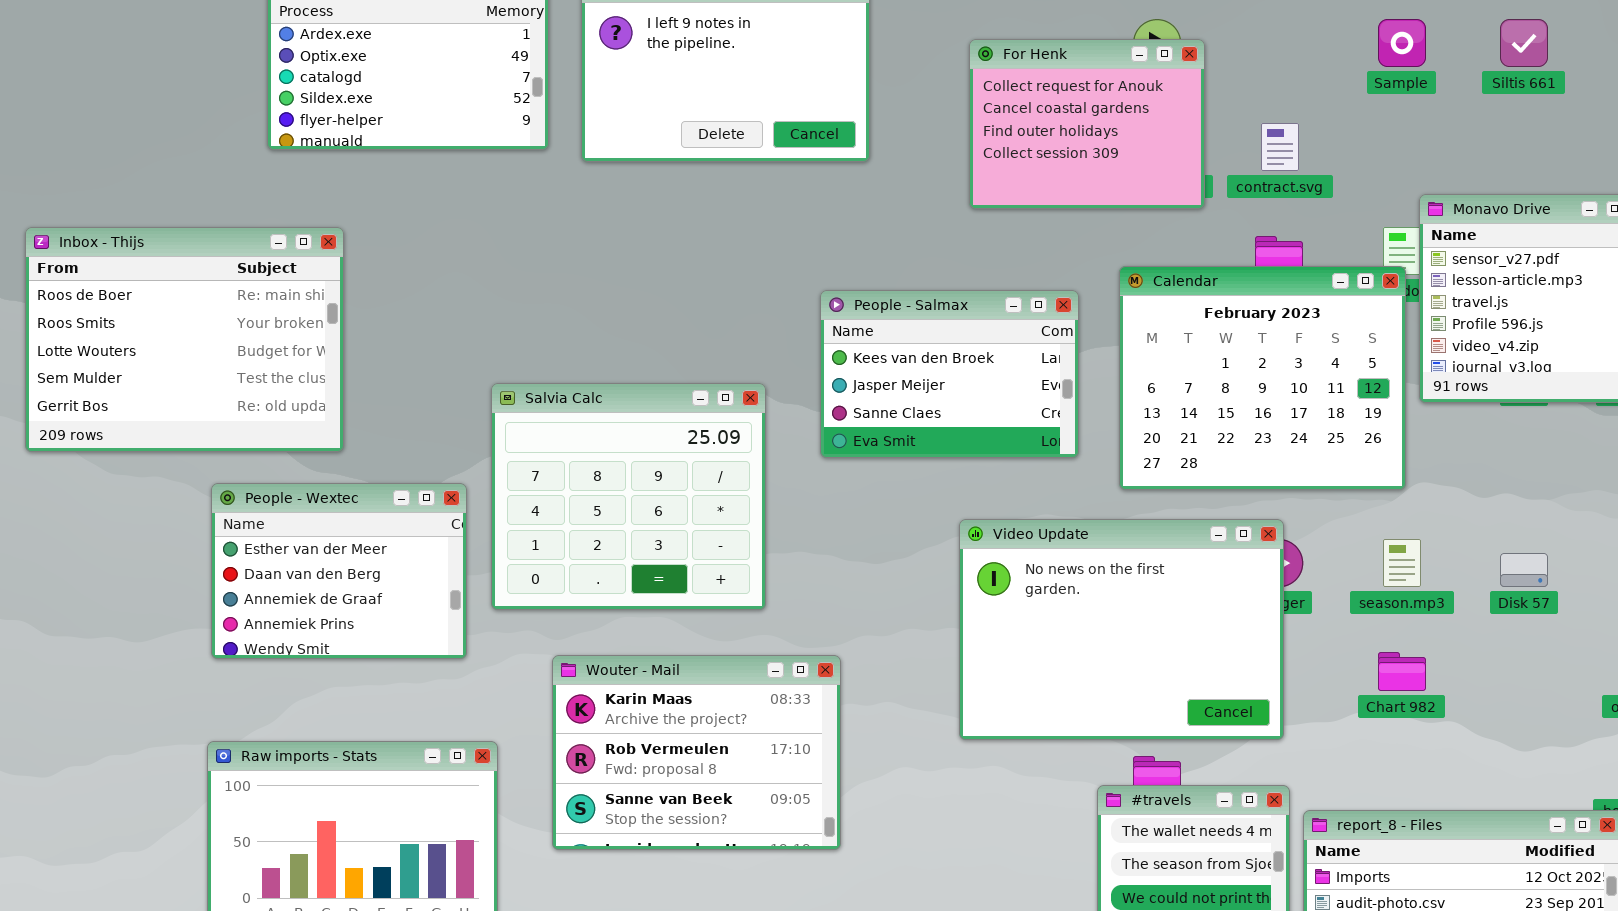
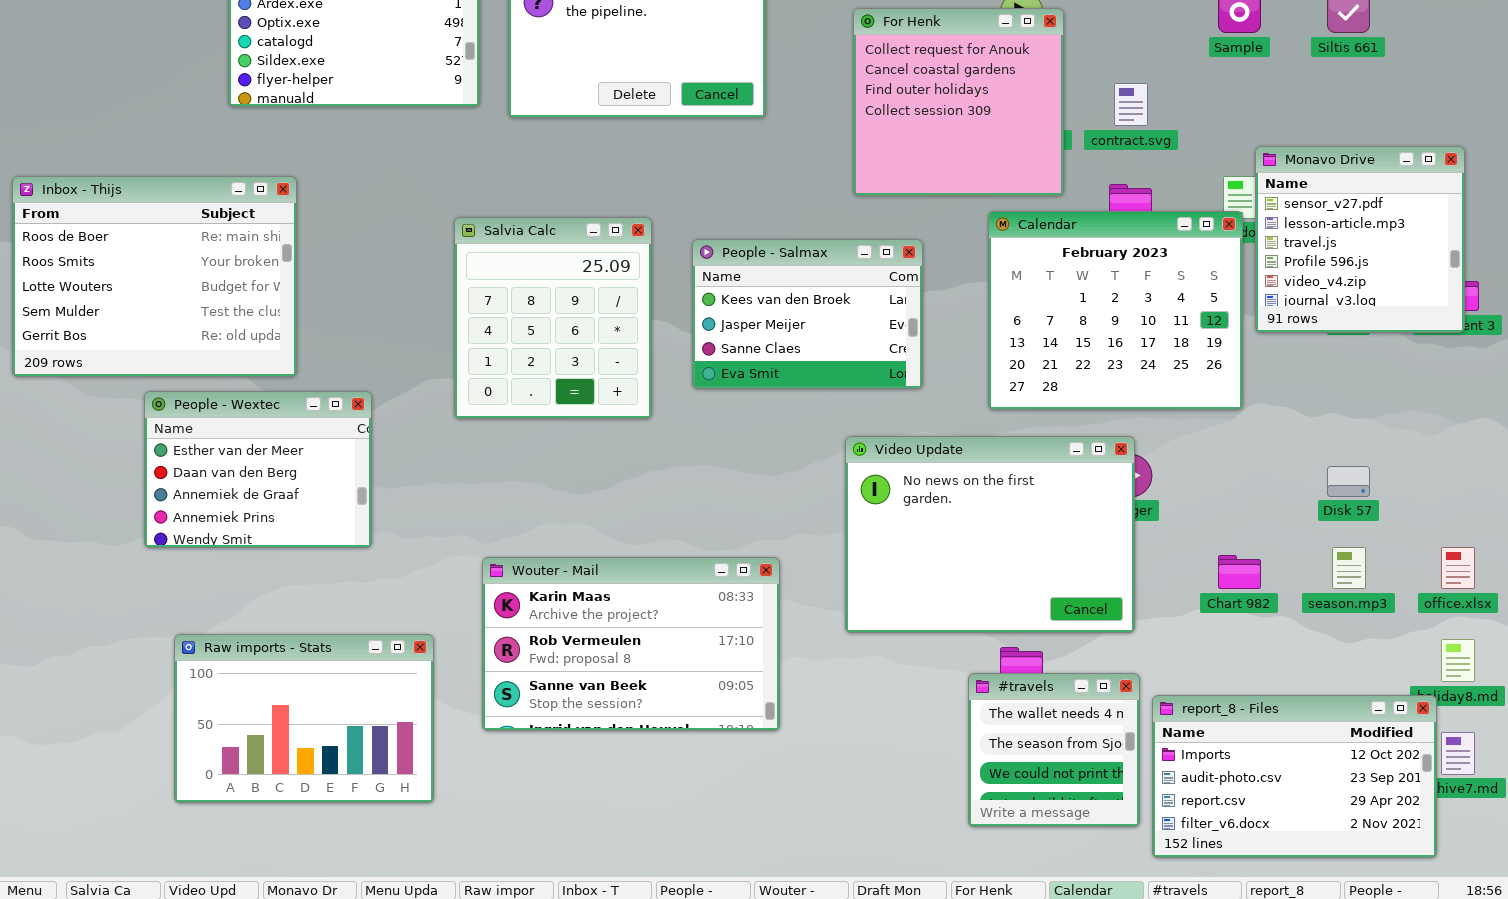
For Henk: [969,39,1205,209] -> [853,8,1064,196], resized
People - Salmax: [820,290,1079,458] -> [692,239,923,389], moved
Salvia Calc: [491,383,766,610] -> [454,217,652,419], moved, resized
People - Wextec: [211,483,467,659] -> [144,391,372,548], moved
season.mp3: [1383,539,1421,587] -> [1332,547,1366,589], moved
Wouter - Mail: [552,655,841,850] -> [482,557,780,731], resized

